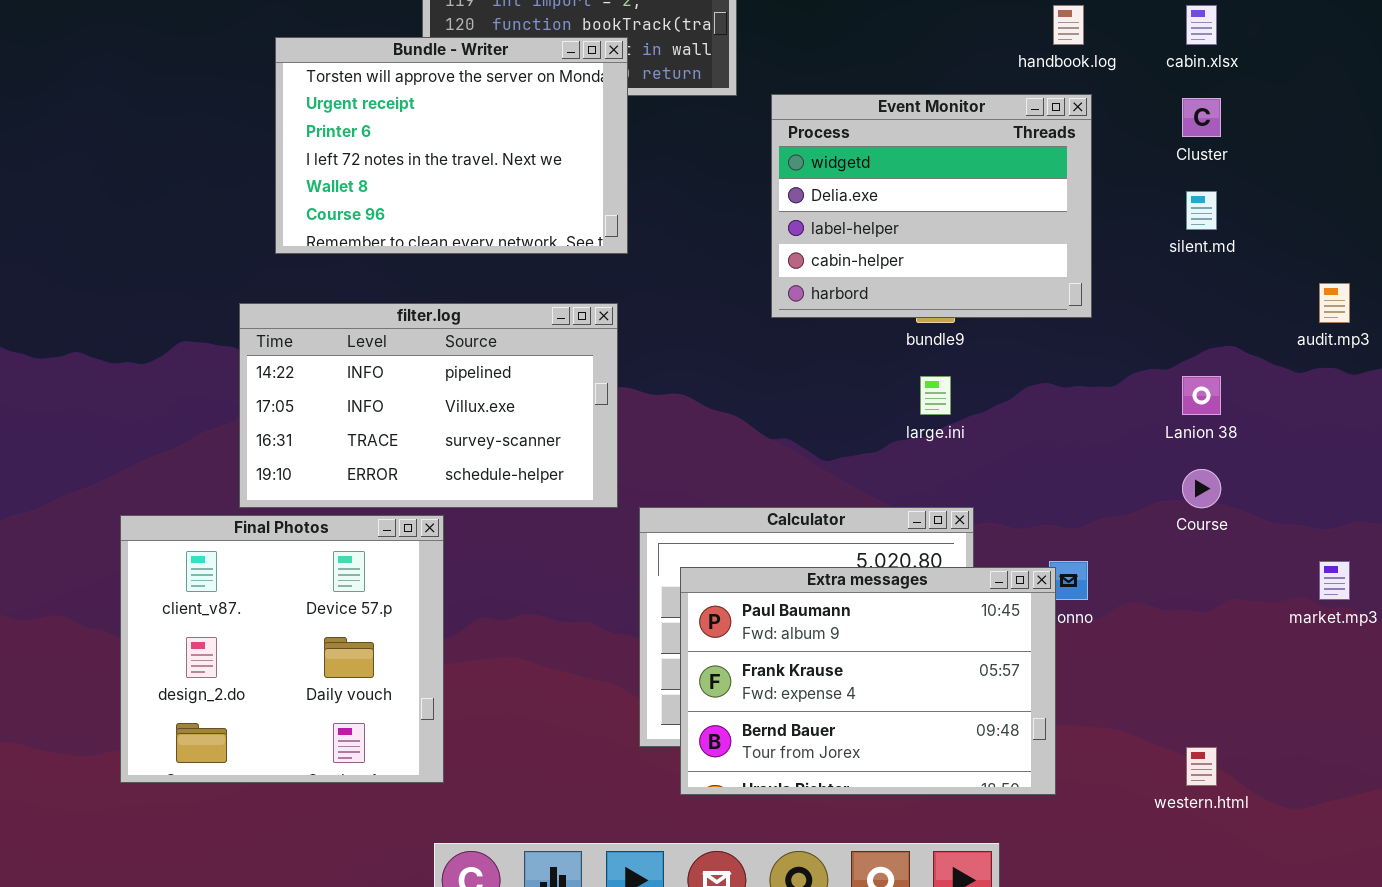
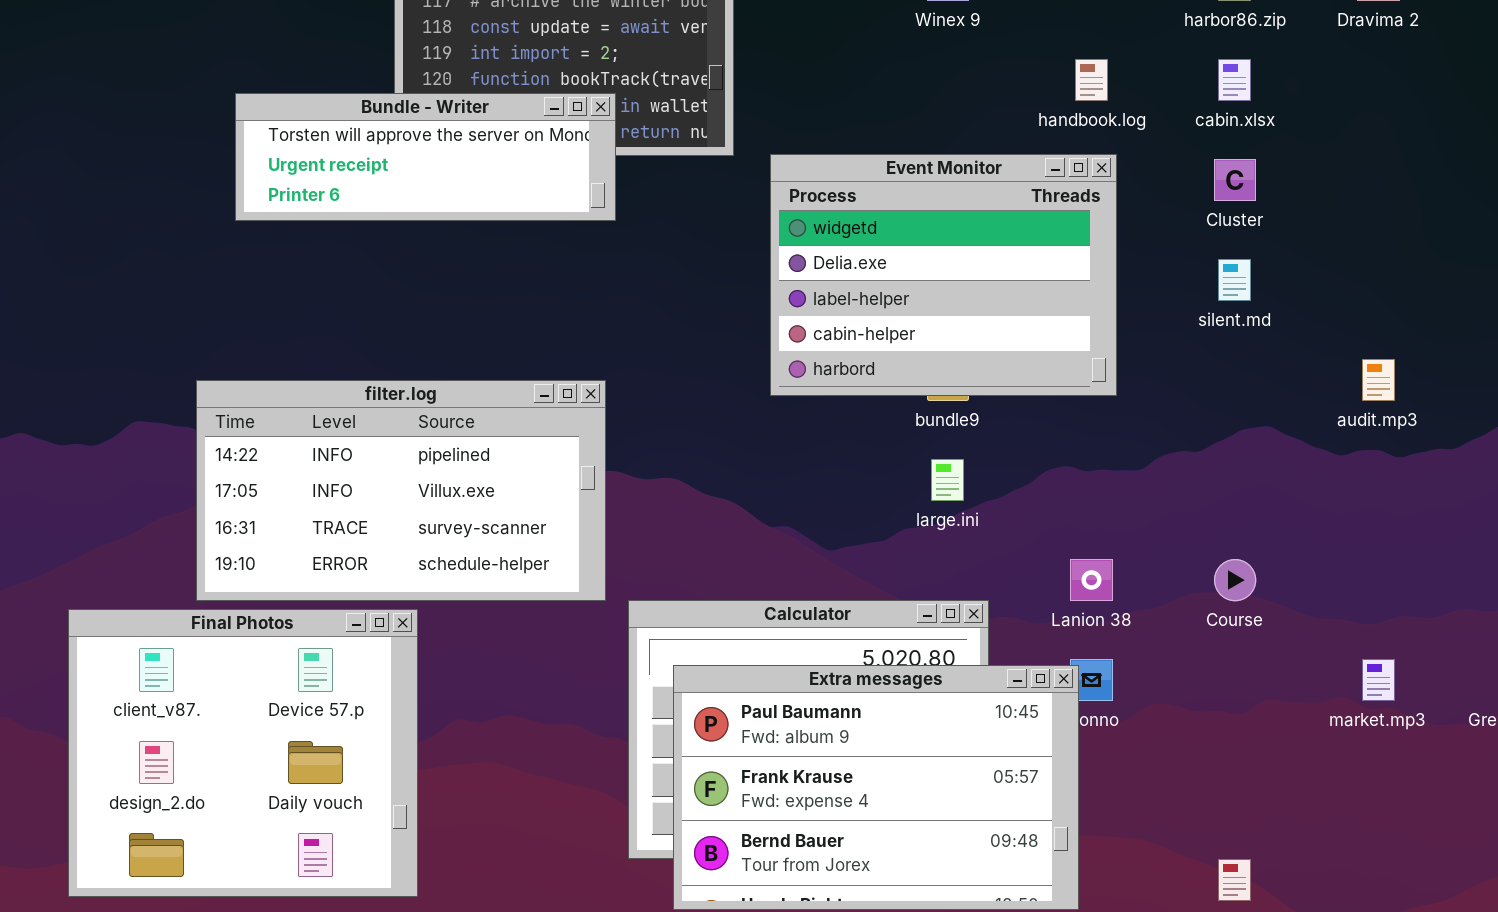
Bundle - Writer: [275,37,628,254] -> [235,93,616,221], resized
Lanion 38: [1182,376,1221,415] -> [1070,559,1113,601], moved

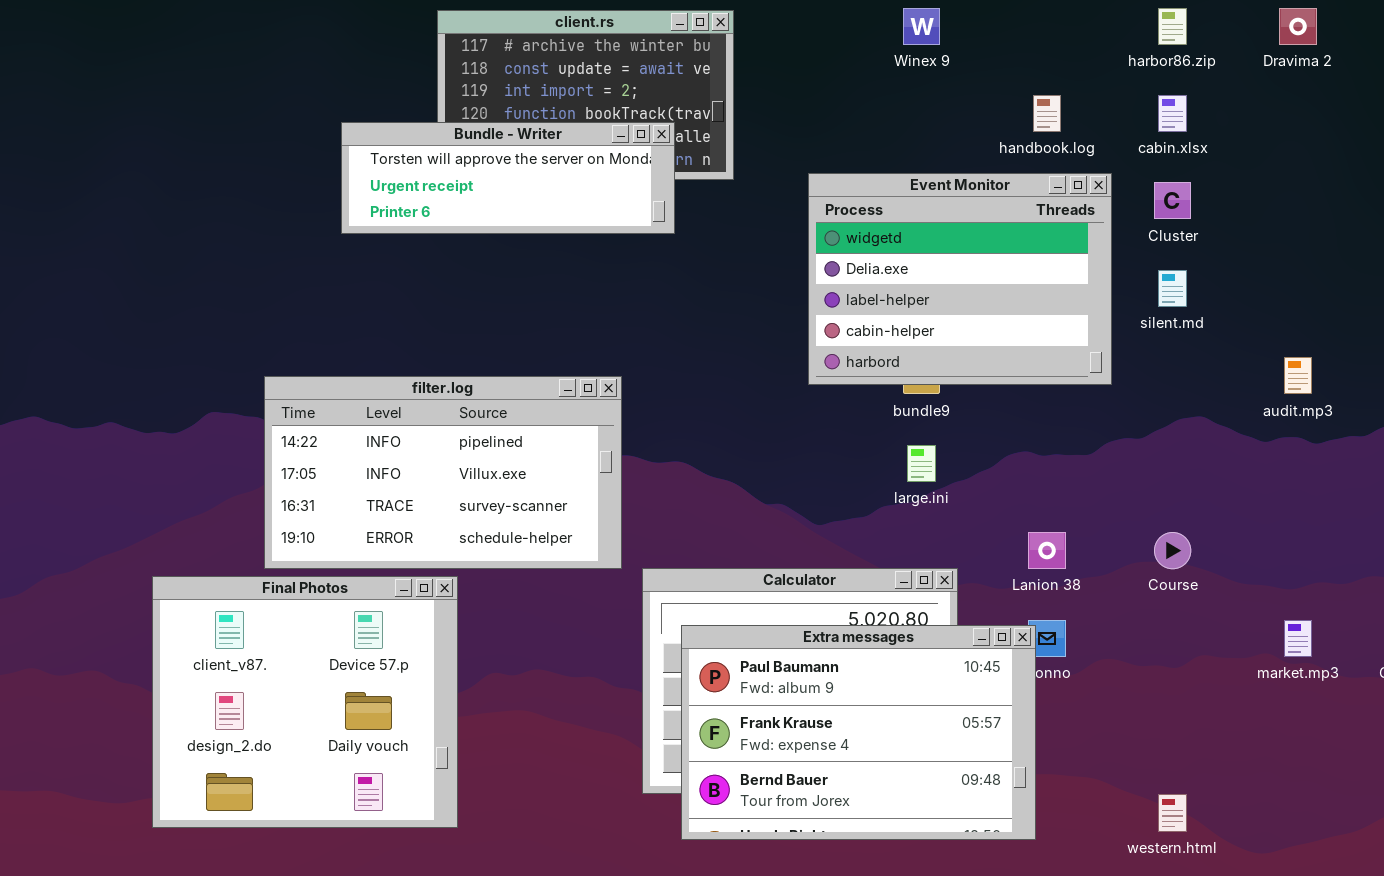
Bundle - Writer: [235,93,616,221] -> [341,122,675,234], moved
Event Monitor: [770,154,1117,396] -> [808,173,1112,385], moved

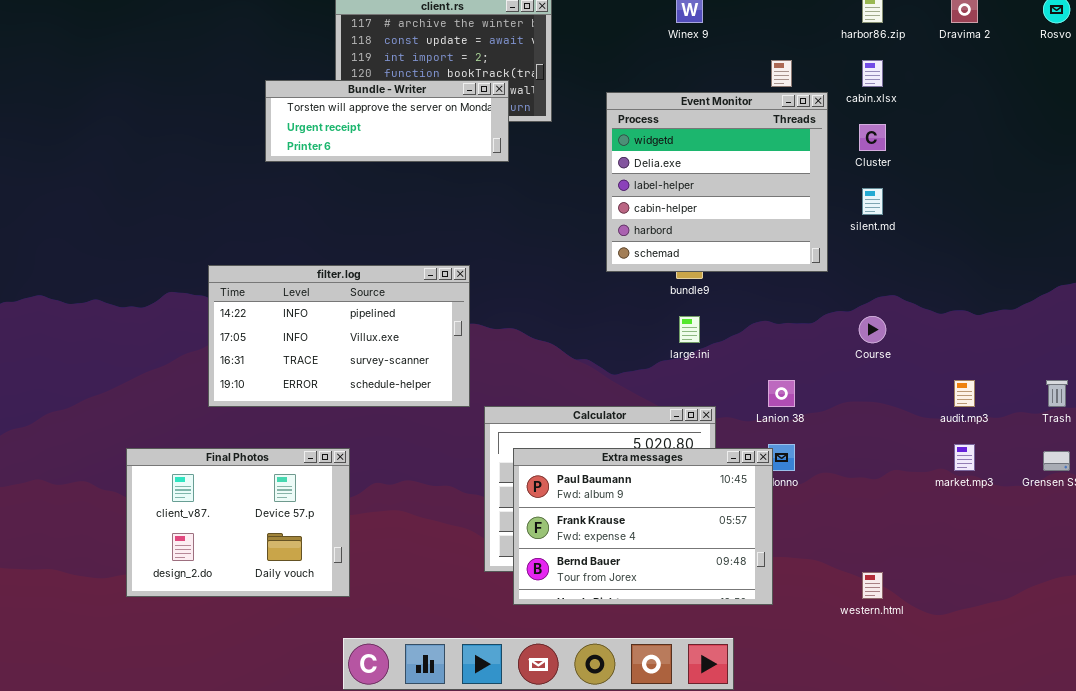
Event Monitor: [808,173,1112,385] -> [606,92,828,272], resized
audit.mp3: [1284,357,1312,394] -> [954,380,975,407], moved
Course: [1154,532,1191,569] -> [859,316,886,343], moved
Final Photos: [152,576,458,828] -> [126,448,350,597], resized

